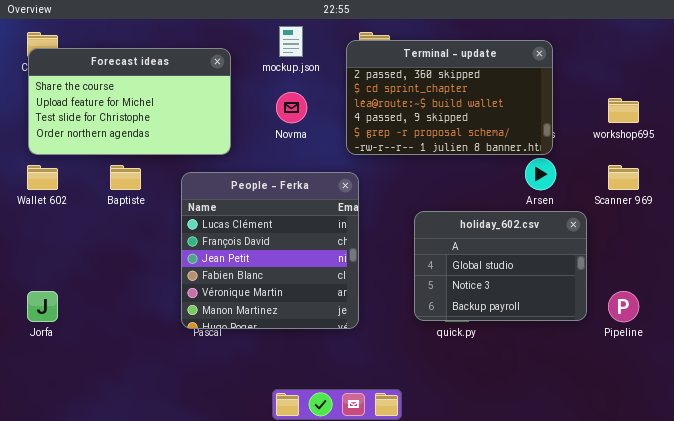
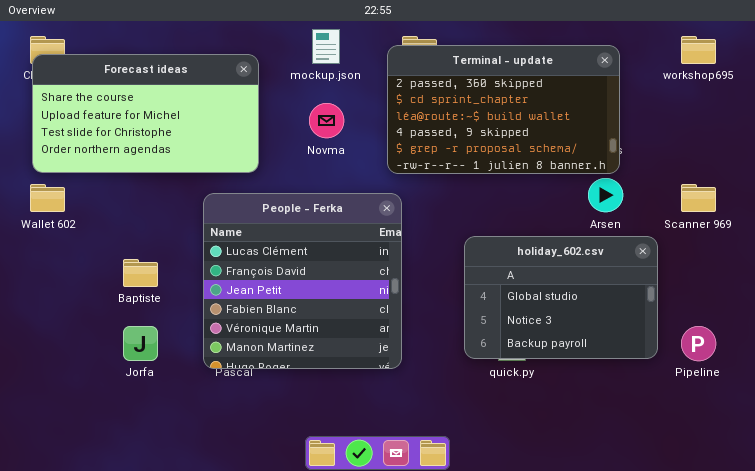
workshop695: [608,98,639,123] -> [681,36,716,64], moved
Baptiste: [110,165,141,190] -> [123,259,158,287], moved
Jorfa: [27,291,58,322] -> [123,326,158,361], moved

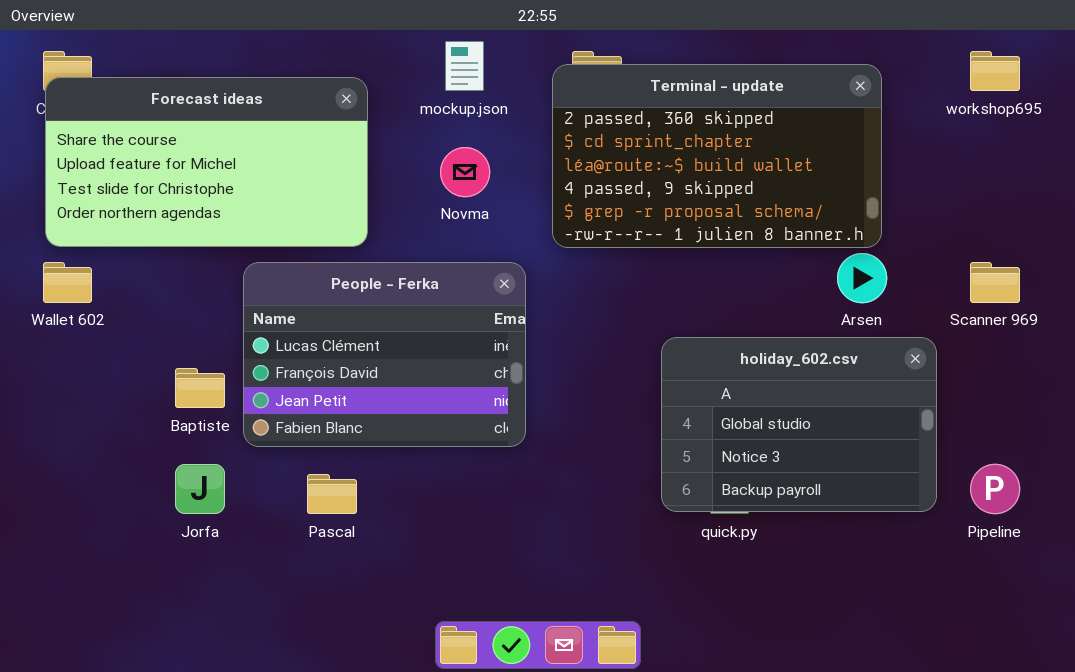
People - Ferka: [203,193,402,369] -> [243,262,526,447], moved, resized

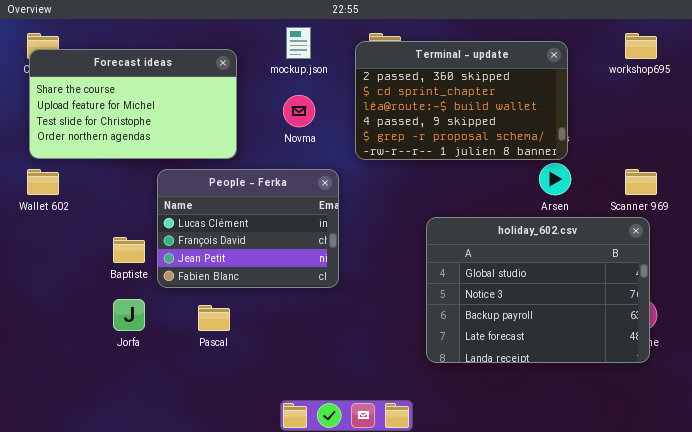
holiday_602.csv: [661,337,937,512] -> [426,217,650,363], resized

